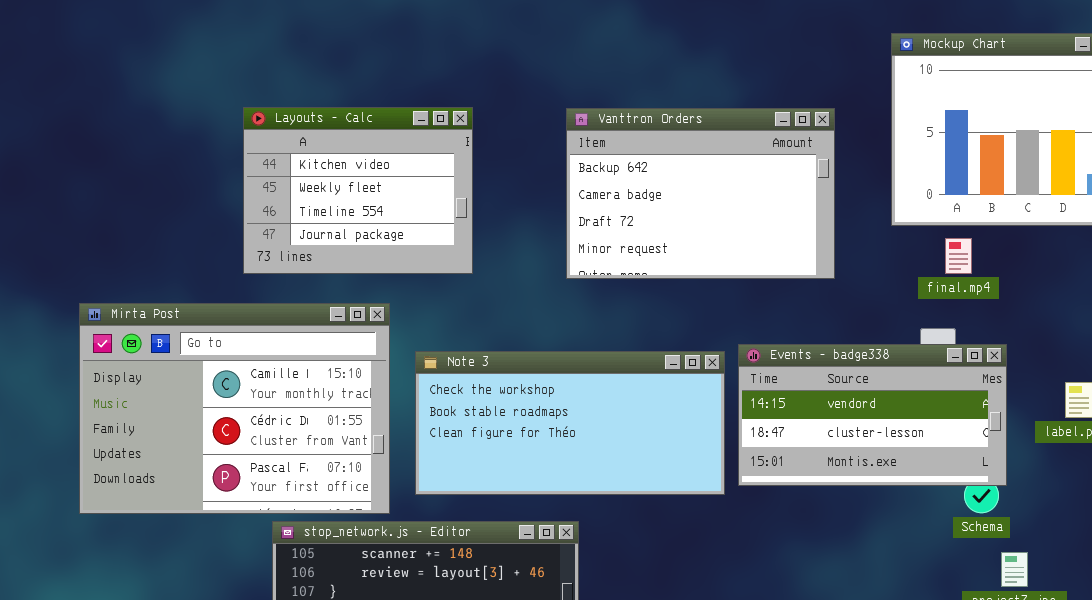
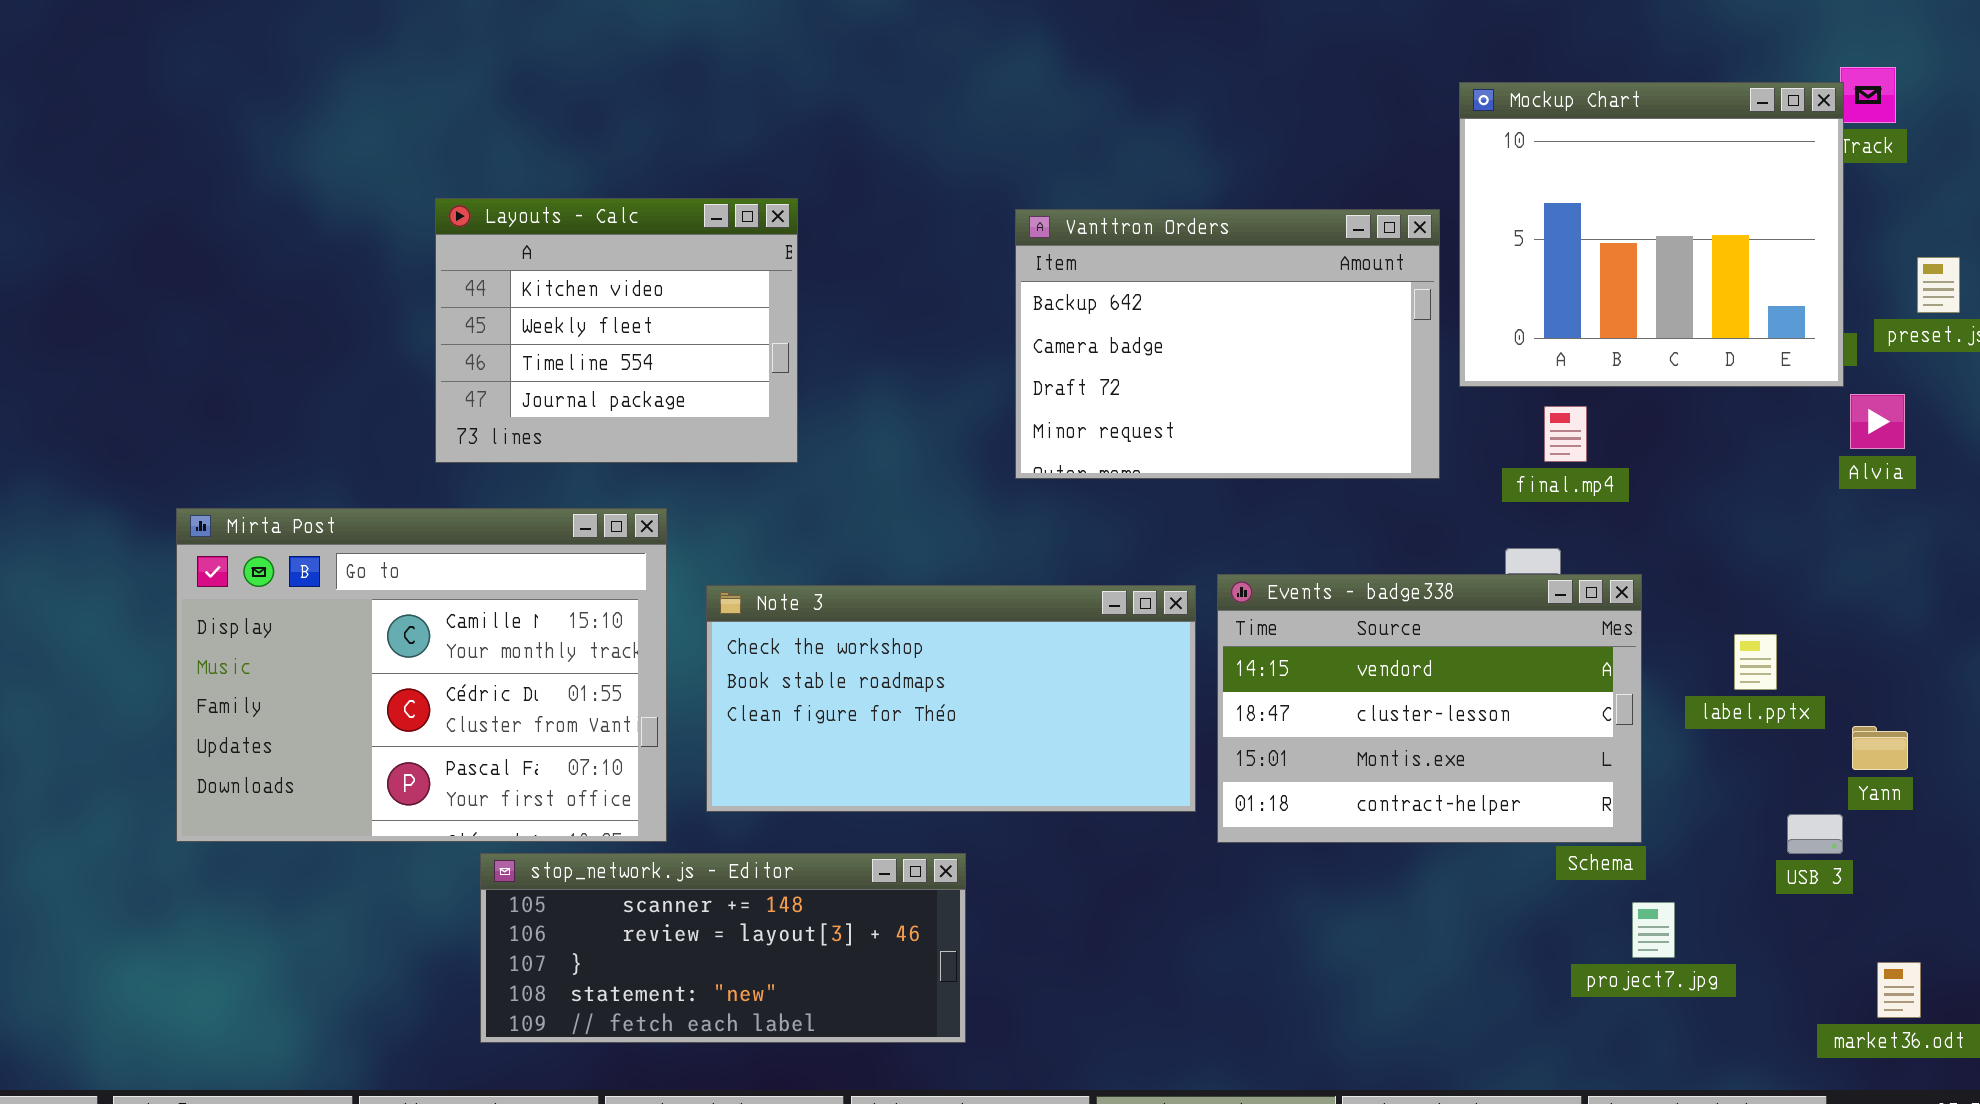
Vanttron Orders: [566,108,835,279] -> [1015,209,1440,479], moved
Events - badge338: [738,344,1007,486] -> [1217,574,1642,843], resized

